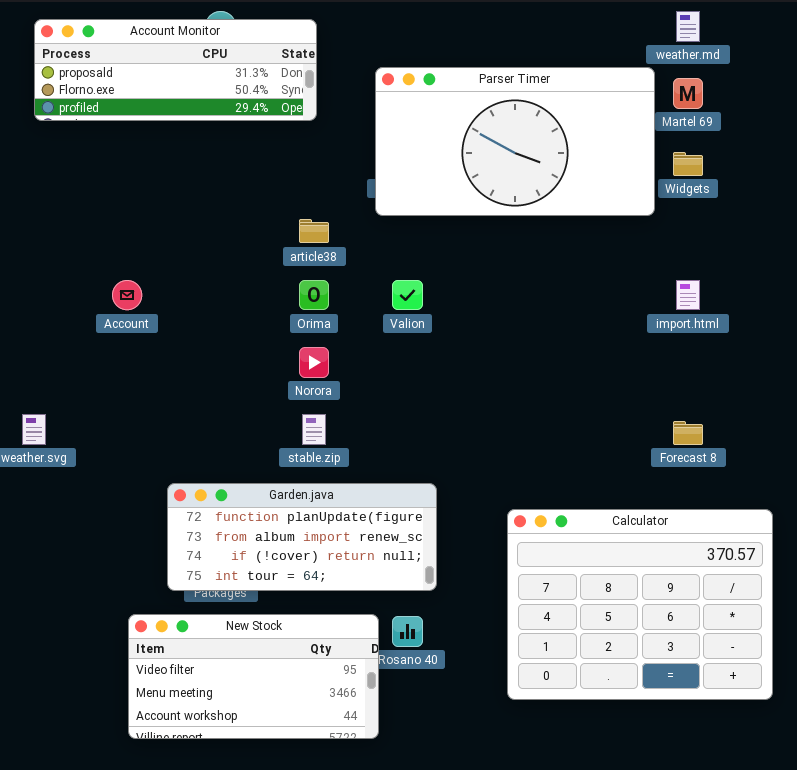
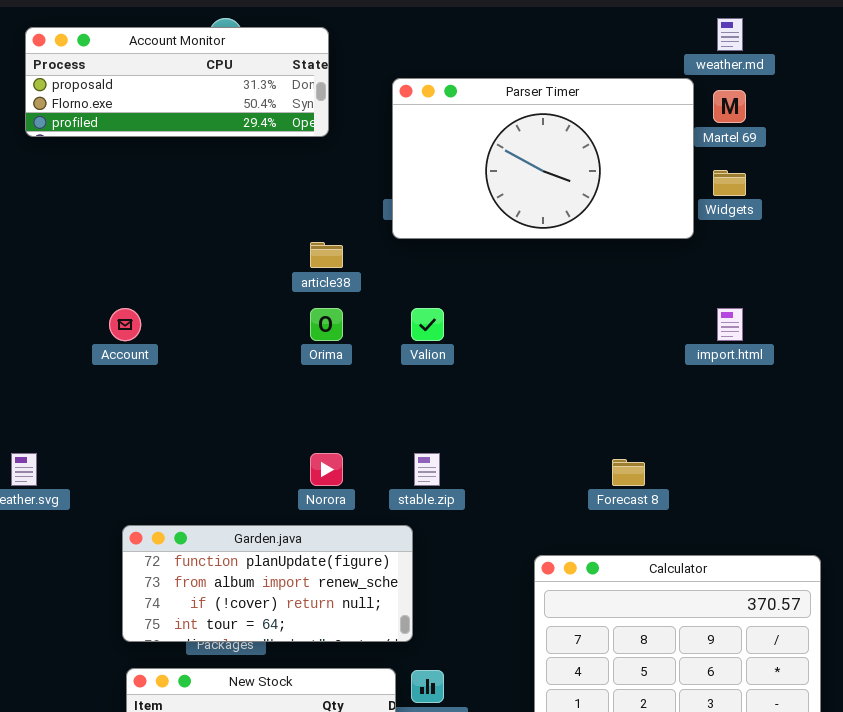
Norora: [299,347,329,378] -> [310,453,343,486], moved
stable.zip: [302,414,326,445] -> [414,453,440,486], moved
Forecast 8: [673,421,703,445] -> [612,459,645,486], moved
Garden.java: [167,483,437,591] -> [122,525,413,642], moved

